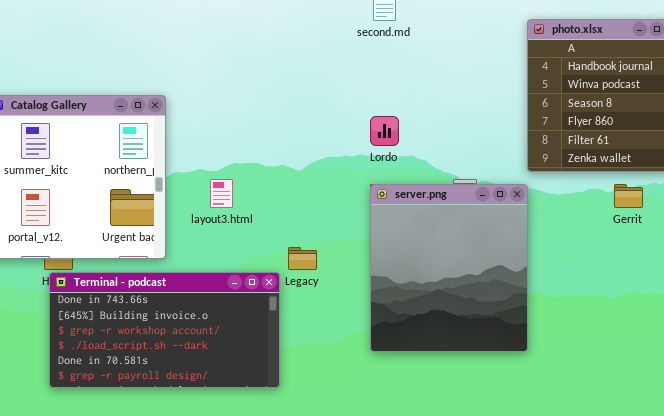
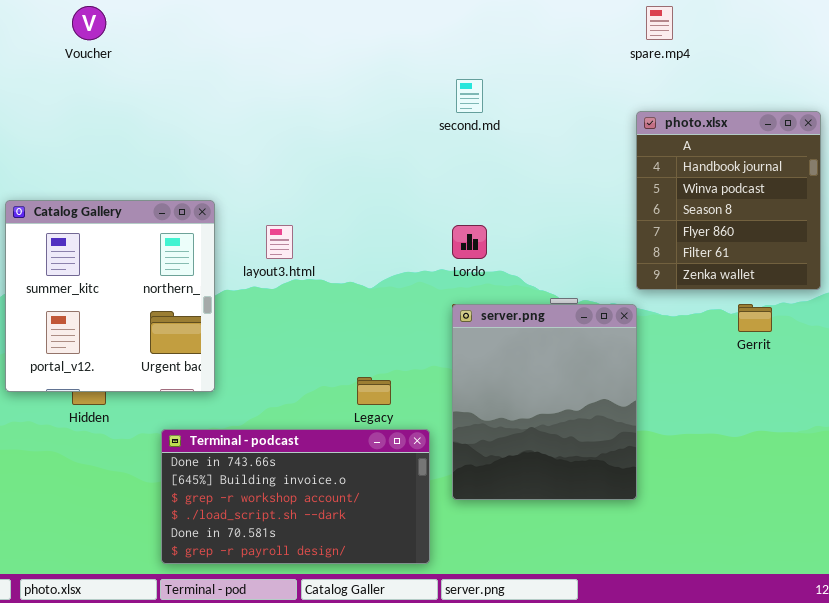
layout3.html: [210,179,233,208] -> [266,225,293,259], moved
Terminal - podcast: [49,272,280,388] -> [161,429,430,564], moved

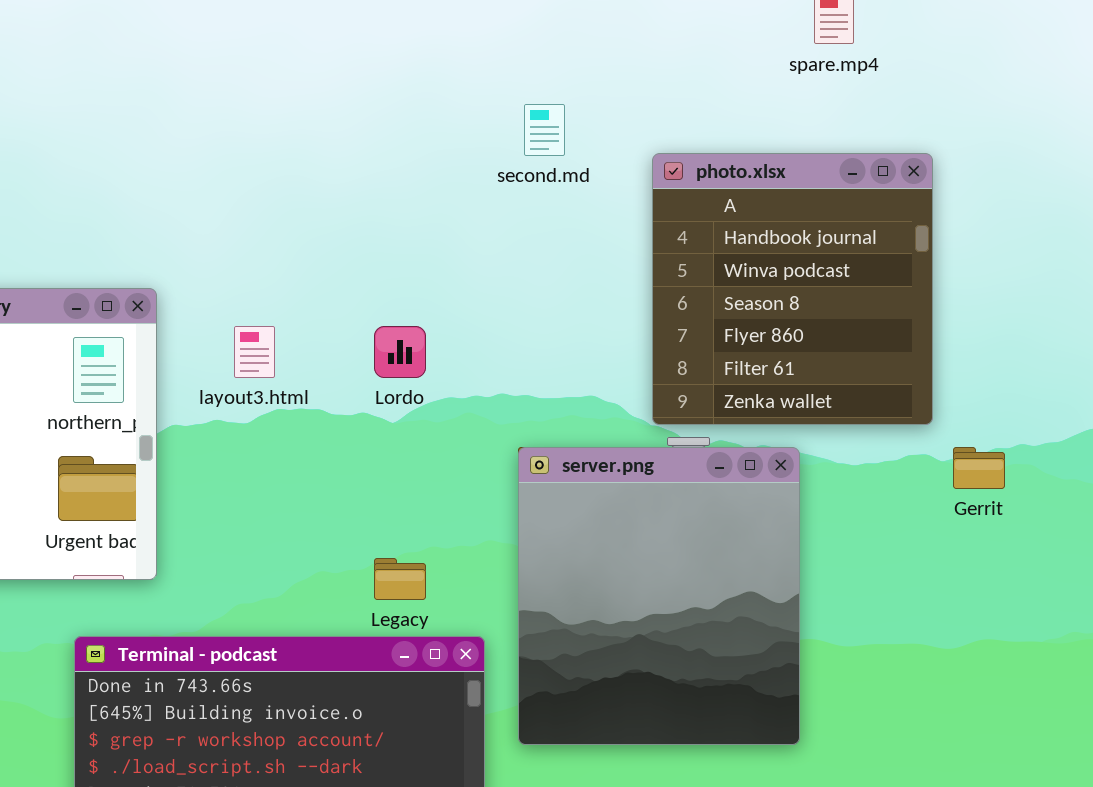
photo.xlsx: [636,111,821,290] -> [652,153,933,425], moved
Lordo: [452,225,487,259] -> [374,326,426,378], moved

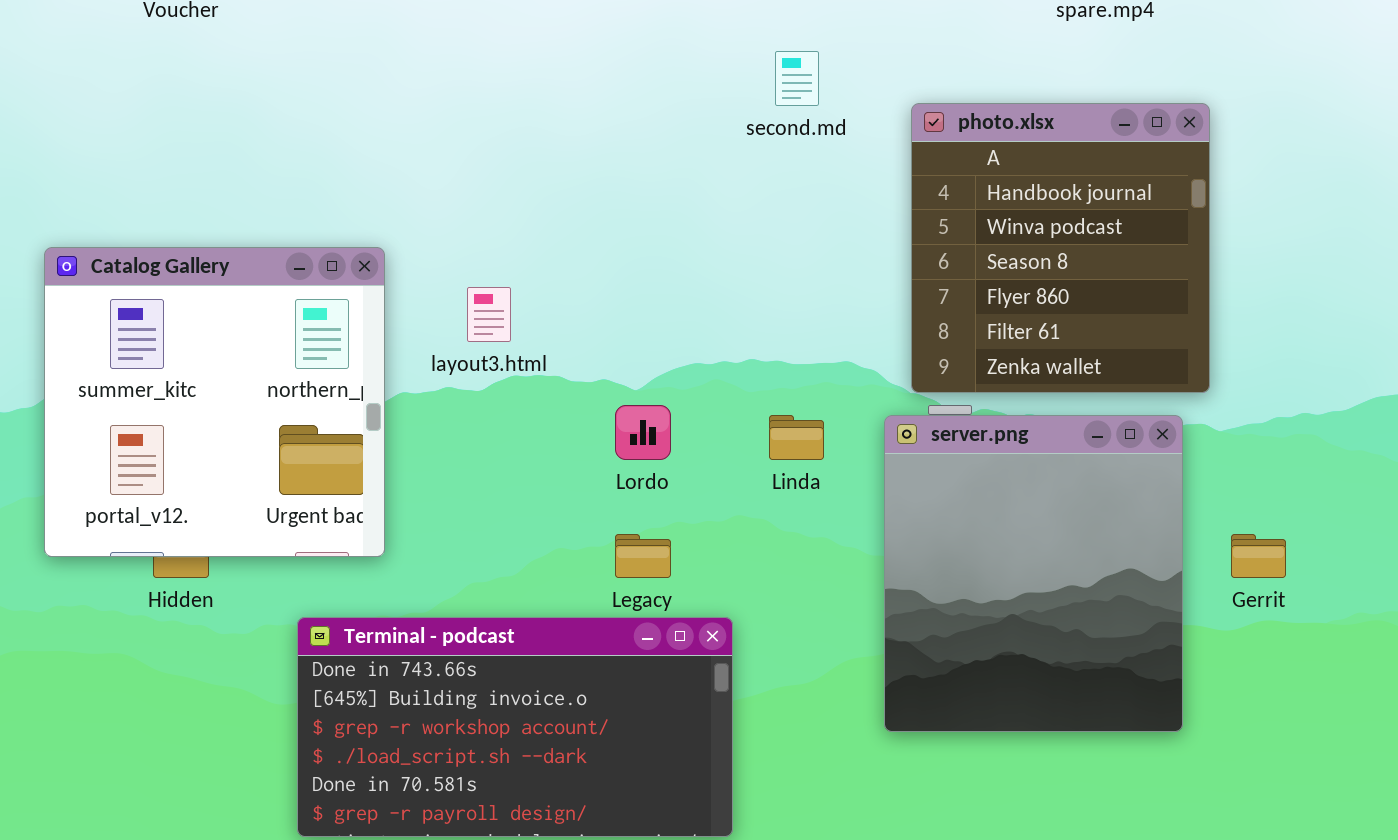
Lordo: [374,326,426,378] -> [615,405,671,460], moved
server.png: [518,447,800,745] -> [884,415,1183,732], moved
Gerrit: [953,447,1005,489] -> [1231,534,1286,578], moved

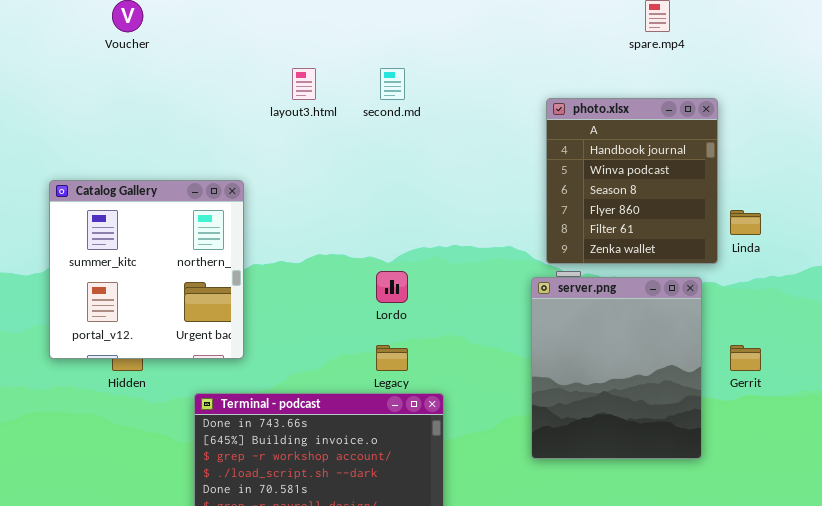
second.md: [775,51,819,106] -> [380,68,405,100], moved
layout3.html: [467,287,511,342] -> [292,68,316,100], moved
Linda: [769,415,824,460] -> [730,210,761,235], moved

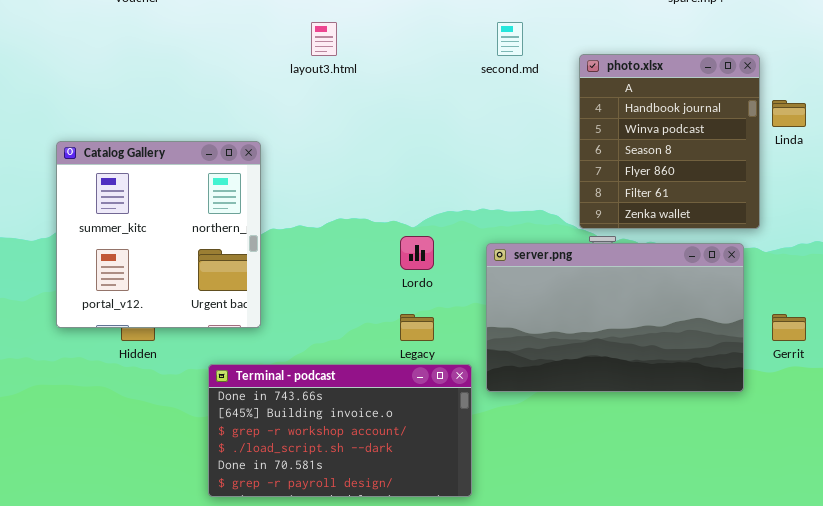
second.md: [380,68,405,100] -> [497,22,523,56], moved
Linda: [730,210,761,235] -> [772,100,806,127], moved
server.png: [531,277,702,459] -> [486,243,744,392], resized

